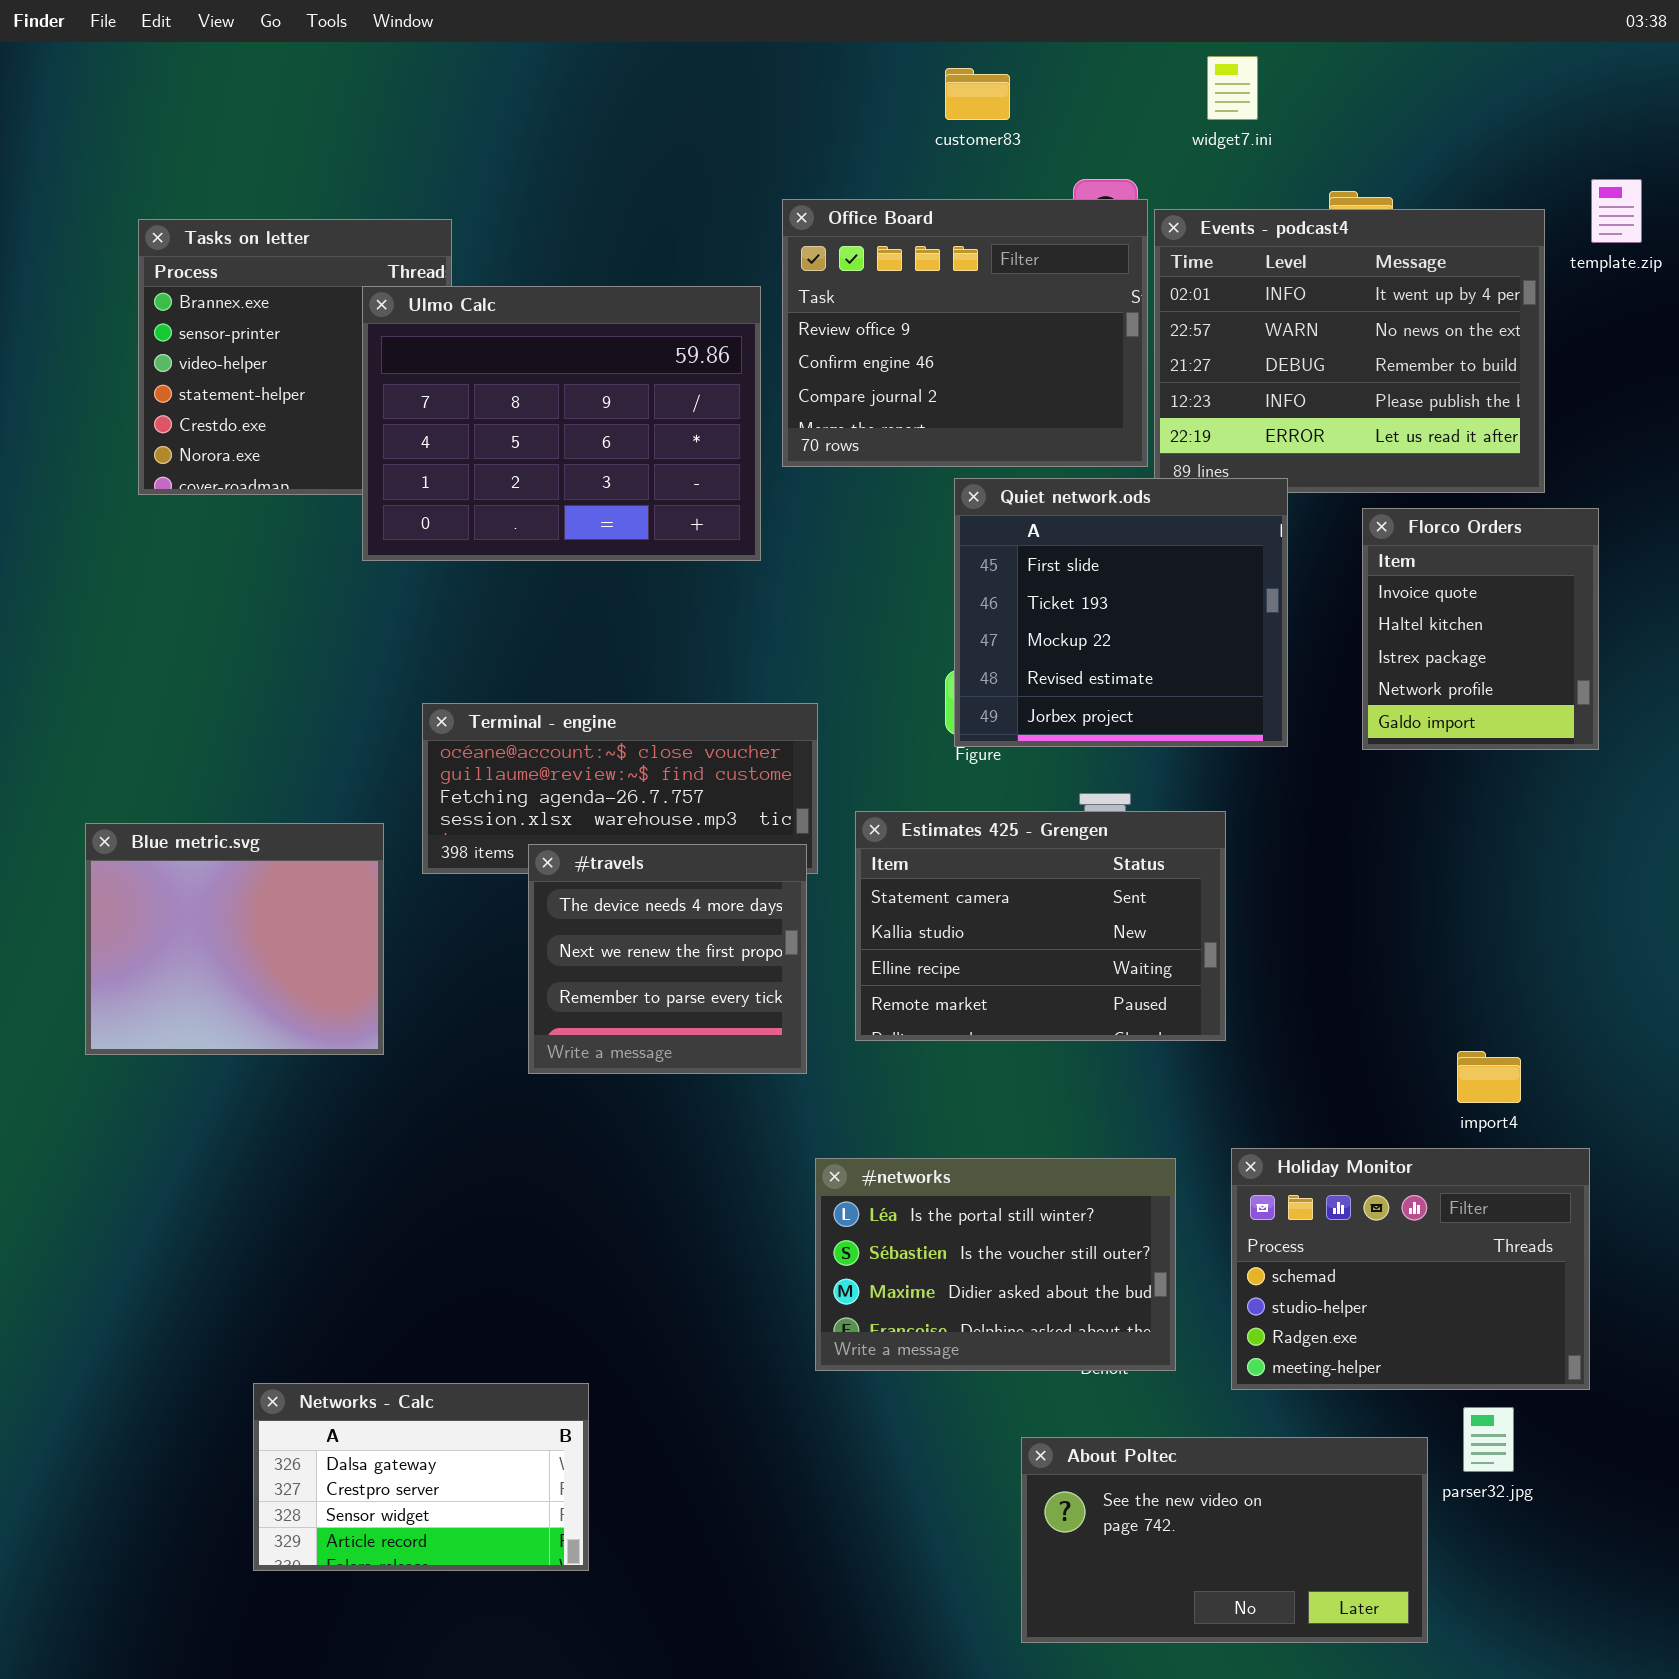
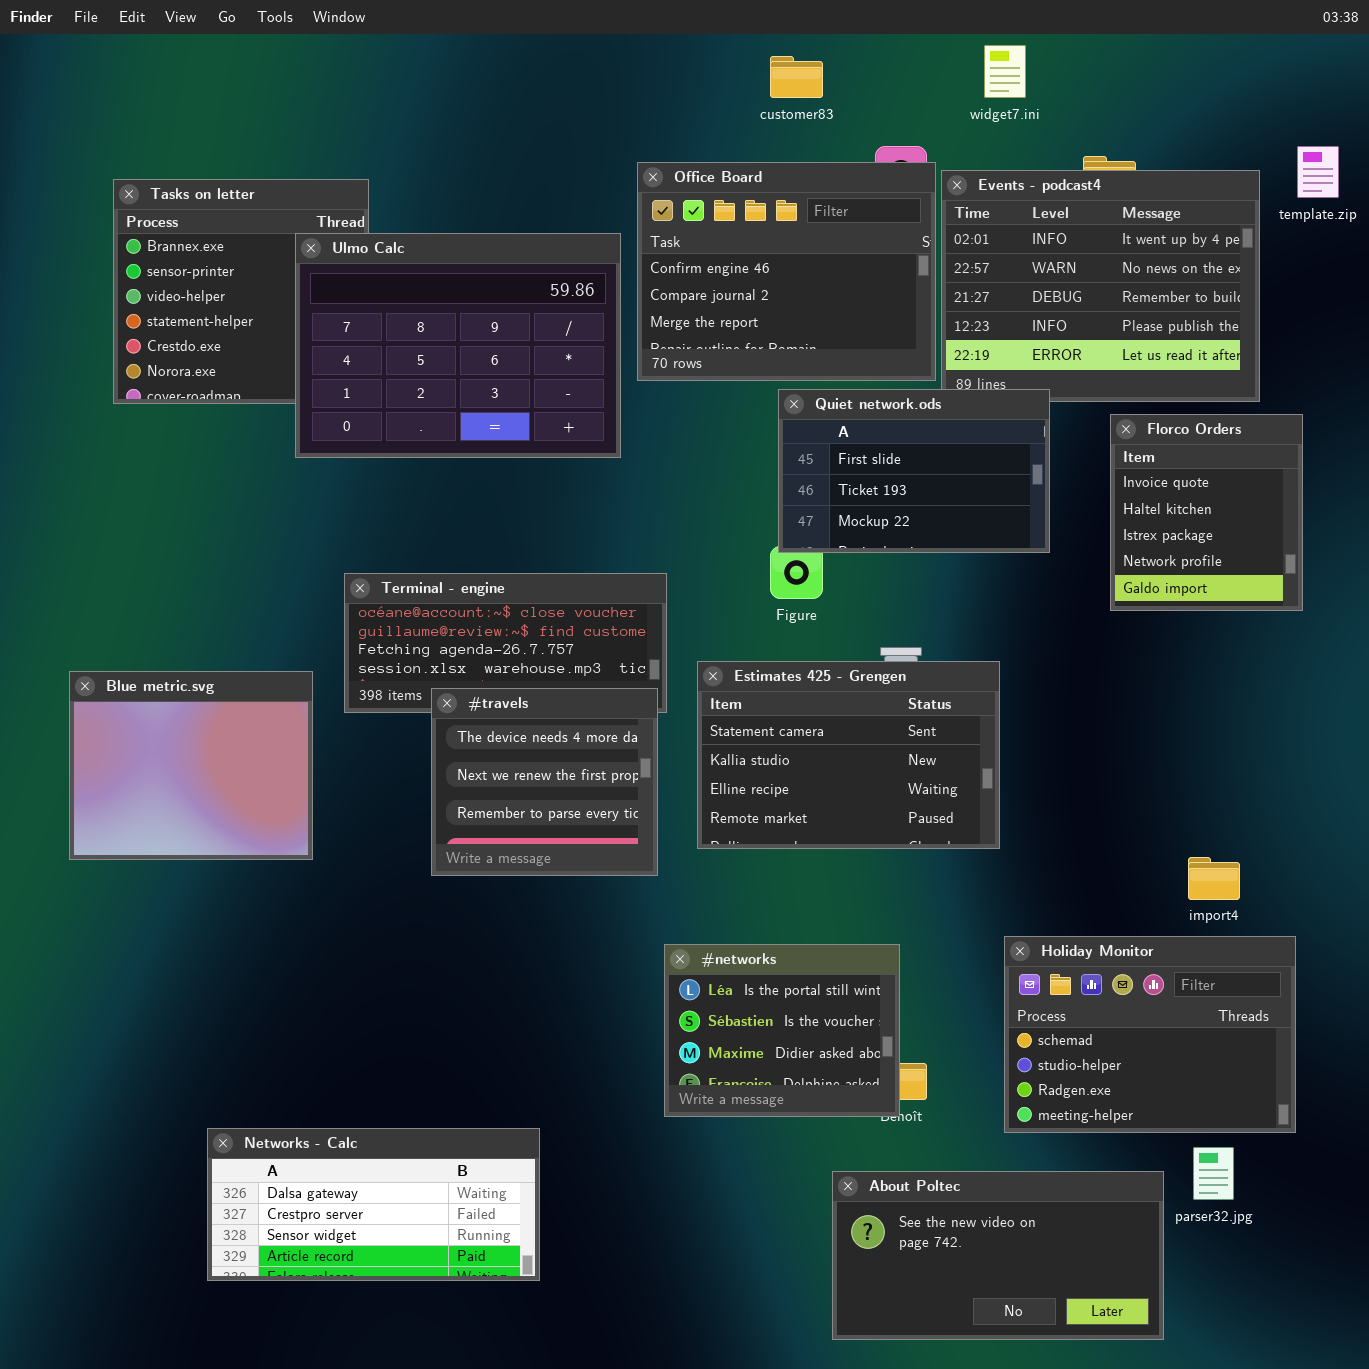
Office Board: [782,199,1148,467] -> [637,162,936,381], scrolled down 1 row
Quiet network.ods: [954,478,1288,747] -> [778,389,1050,553], resized
#networks: [815,1158,1176,1371] -> [664,944,900,1117], resized
Networks - Calc: [253,1383,589,1571] -> [207,1128,540,1281], resized

